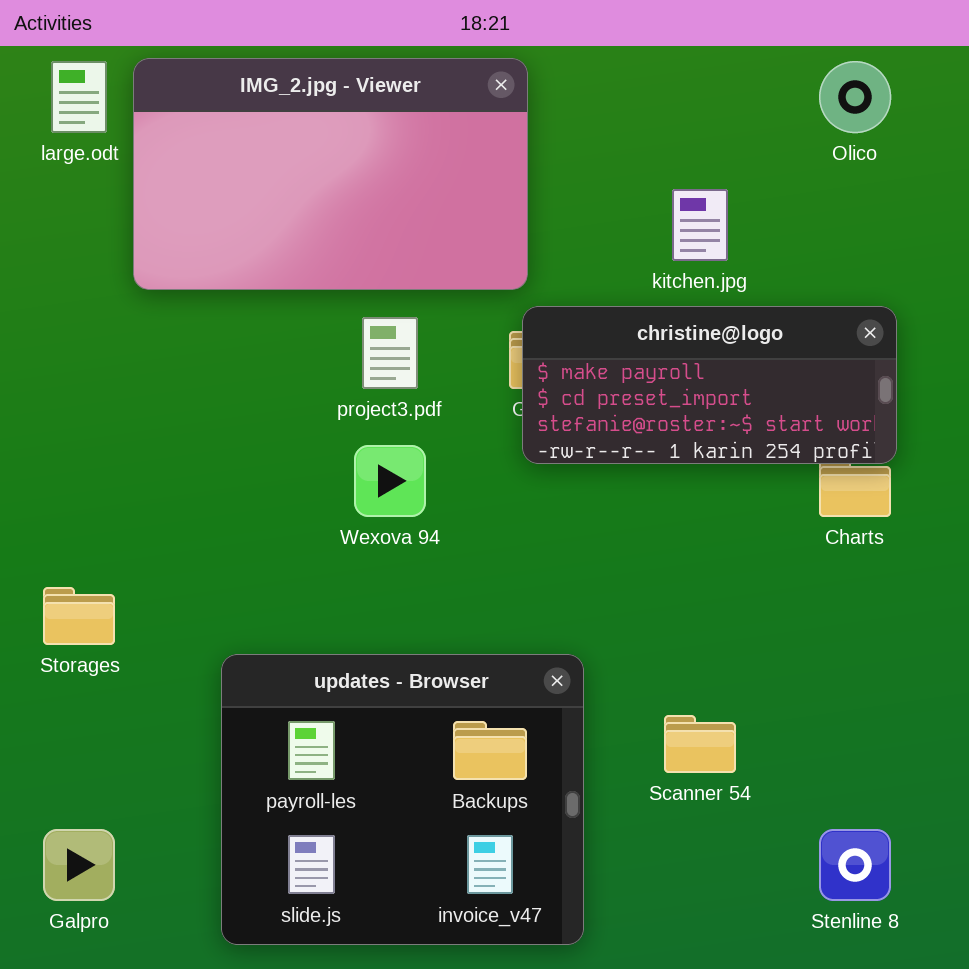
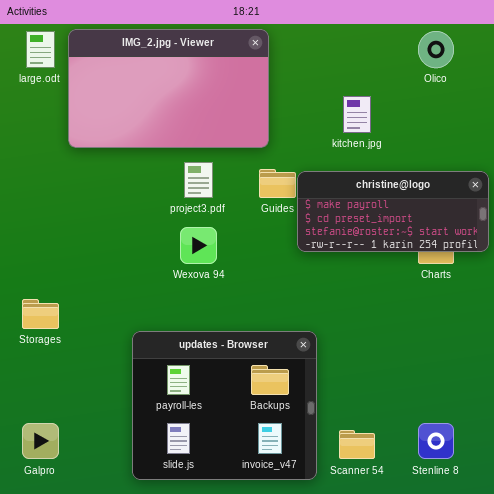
christine@logo: [522,306,897,464] -> [297,171,489,252], moved
updates - Browser: [221,654,584,945] -> [132,331,317,480], moved
Scanner 54: [664,715,736,773] -> [339,430,375,459], moved

